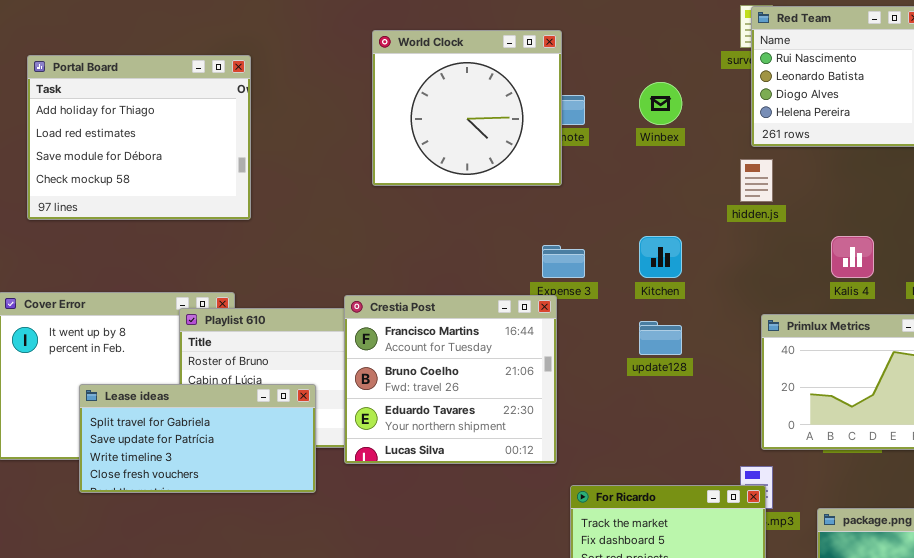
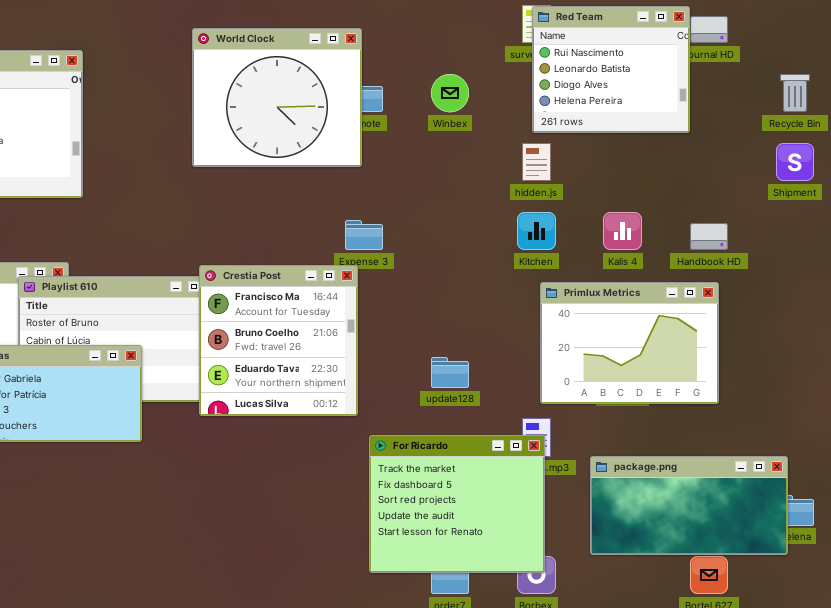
Kitchen: [639,236,682,278] -> [517,212,556,250], moved
Crestia Post: [344,295,557,464] -> [199,265,358,416], resized
update128: [639,321,682,355] -> [431,357,469,388], moved

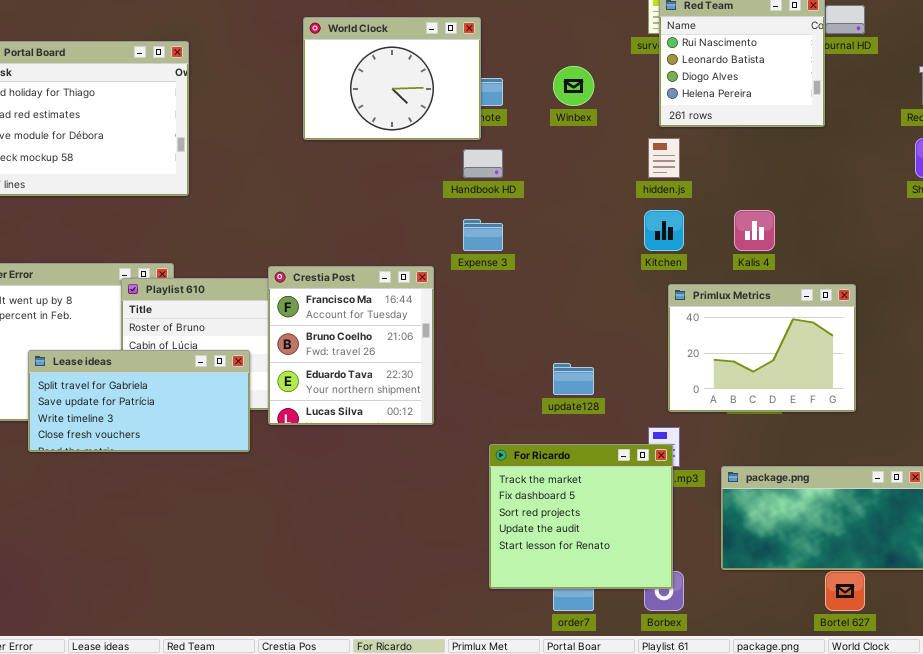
World Clock: [192,28,362,167] -> [303,17,481,140], resized
Handbook HD: [690,223,728,250] -> [463,149,503,178], moved
Crestia Post: [199,265,358,416] -> [268,266,434,425], moved

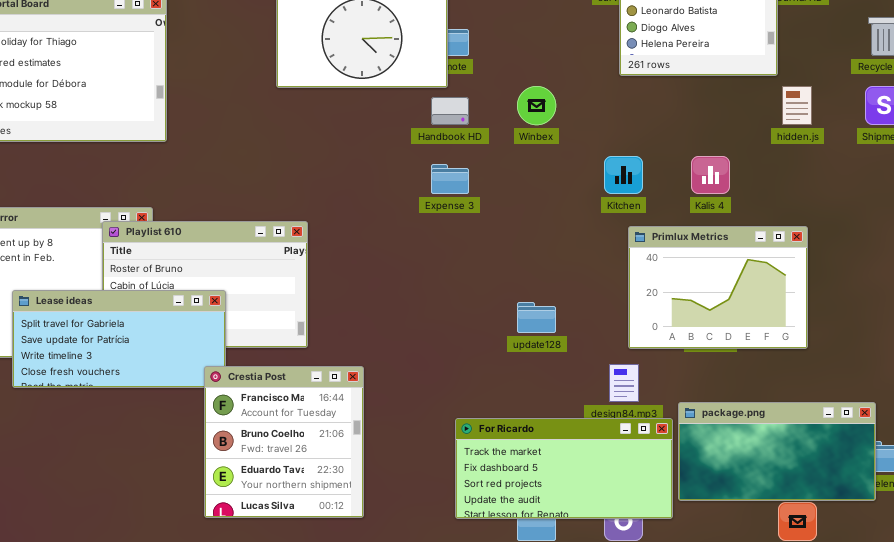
Winbex: [553,66,594,106] -> [517,86,556,125], moved
hidden.js: [648,138,680,178] -> [782,86,812,125], moved
Crestia Post: [268,266,434,425] -> [204,366,364,518], moved
For Ricardo: [489,444,673,589] -> [455,418,673,519], resized

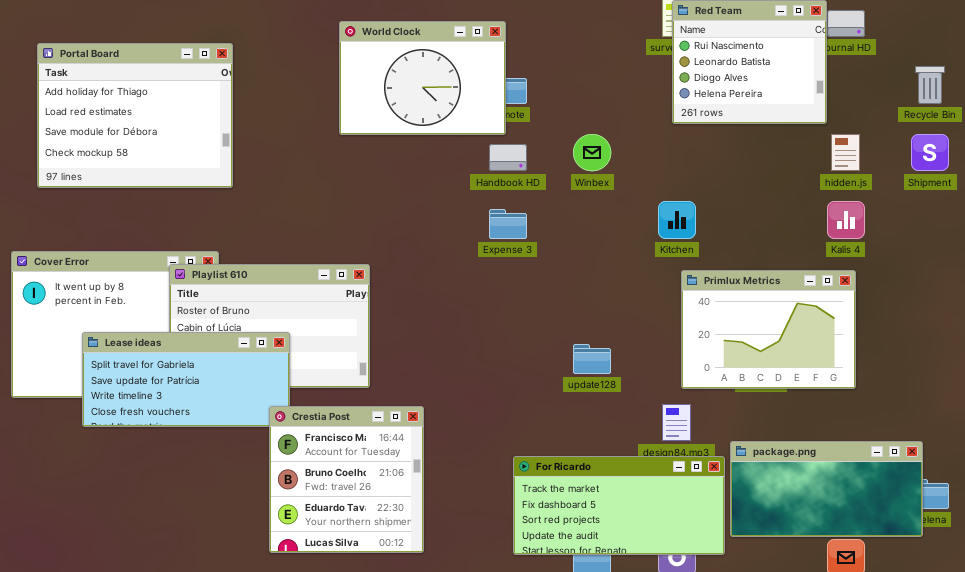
Kalis 4: [691,156,730,194] -> [827,201,865,239], moved

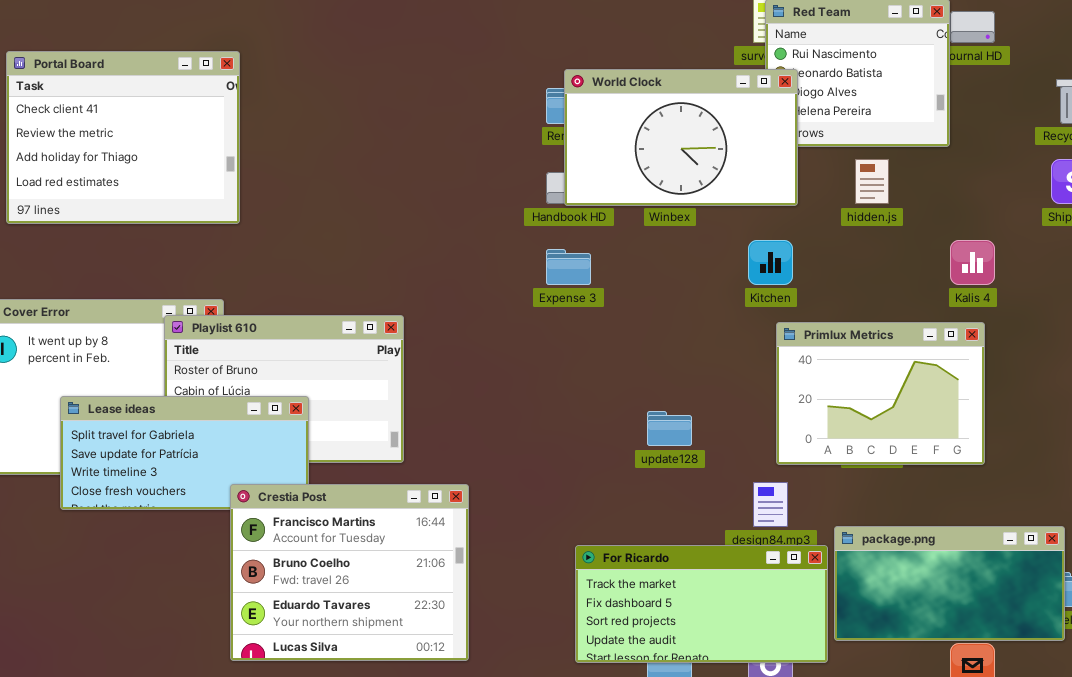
World Clock: [339,21,506,135] -> [564,69,798,206], moved, resized
Portal Board: [37,43,233,188] -> [6,51,240,224], scrolled up 2 rows
hidden.js: [831,134,860,171] -> [855,159,889,204], moved
Crestia Post: [269,406,424,553] -> [230,484,469,661], resized

